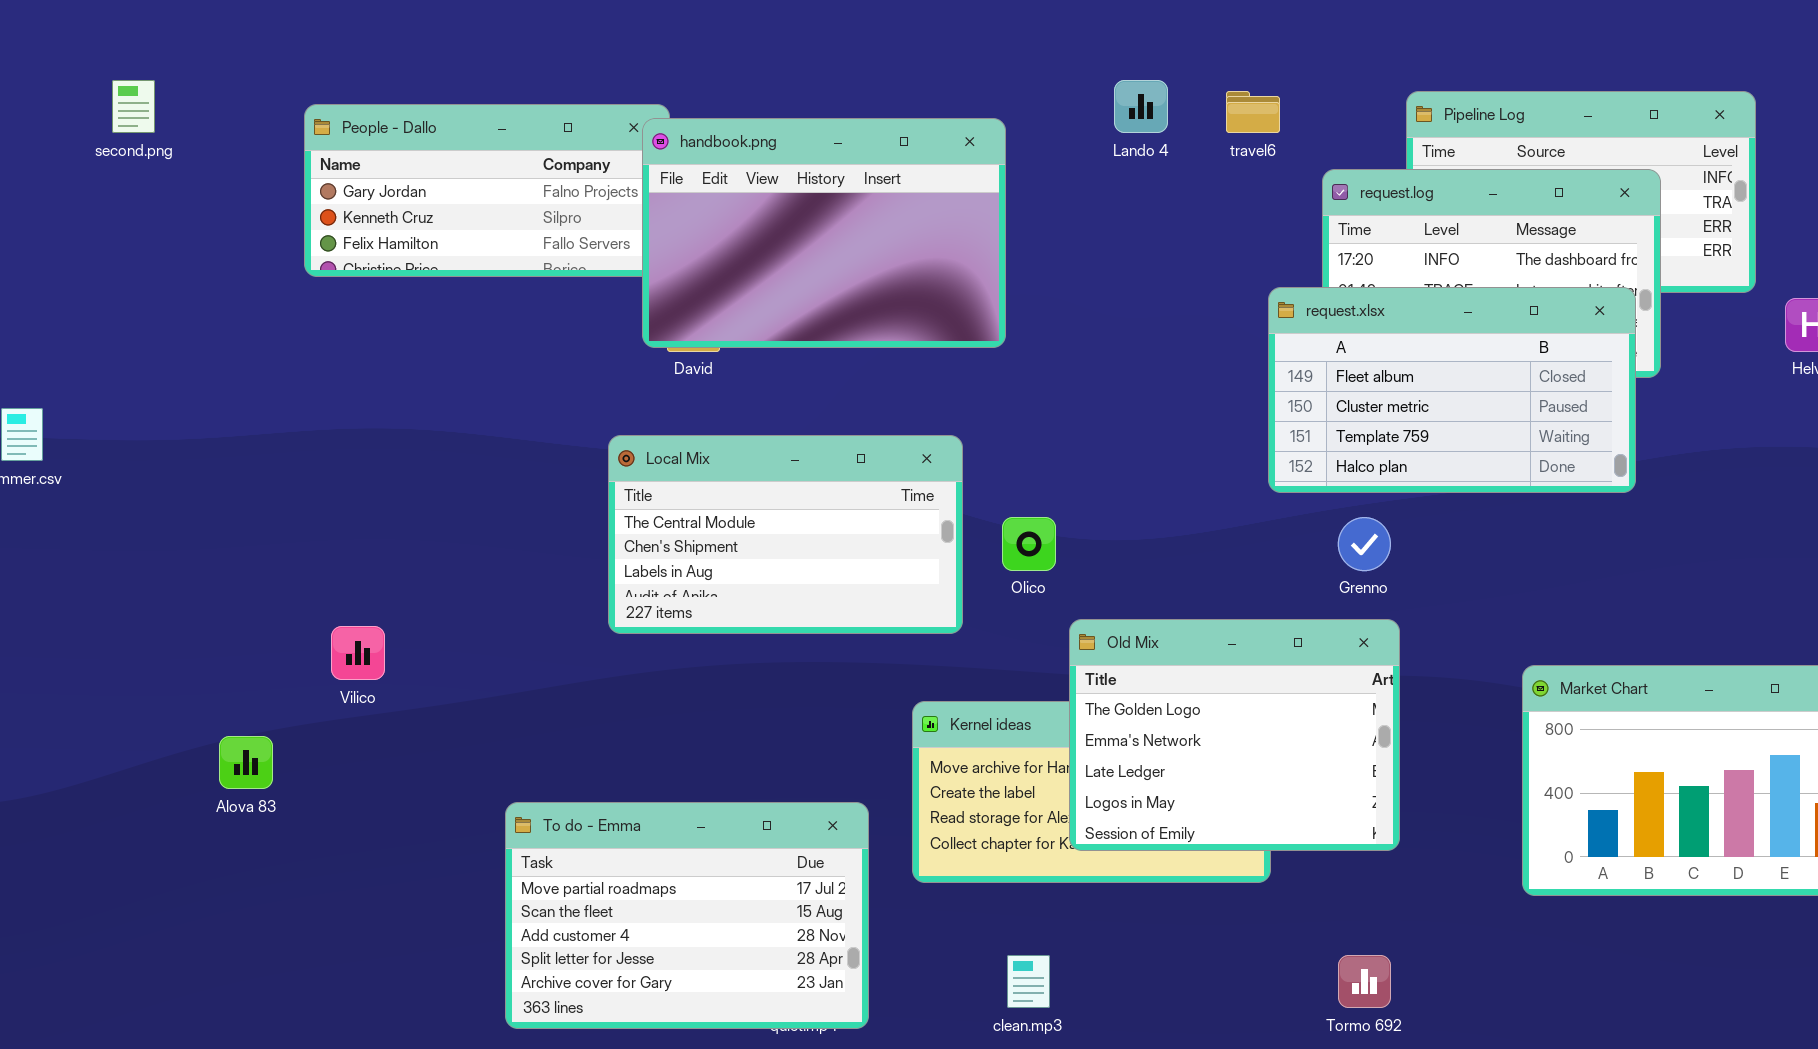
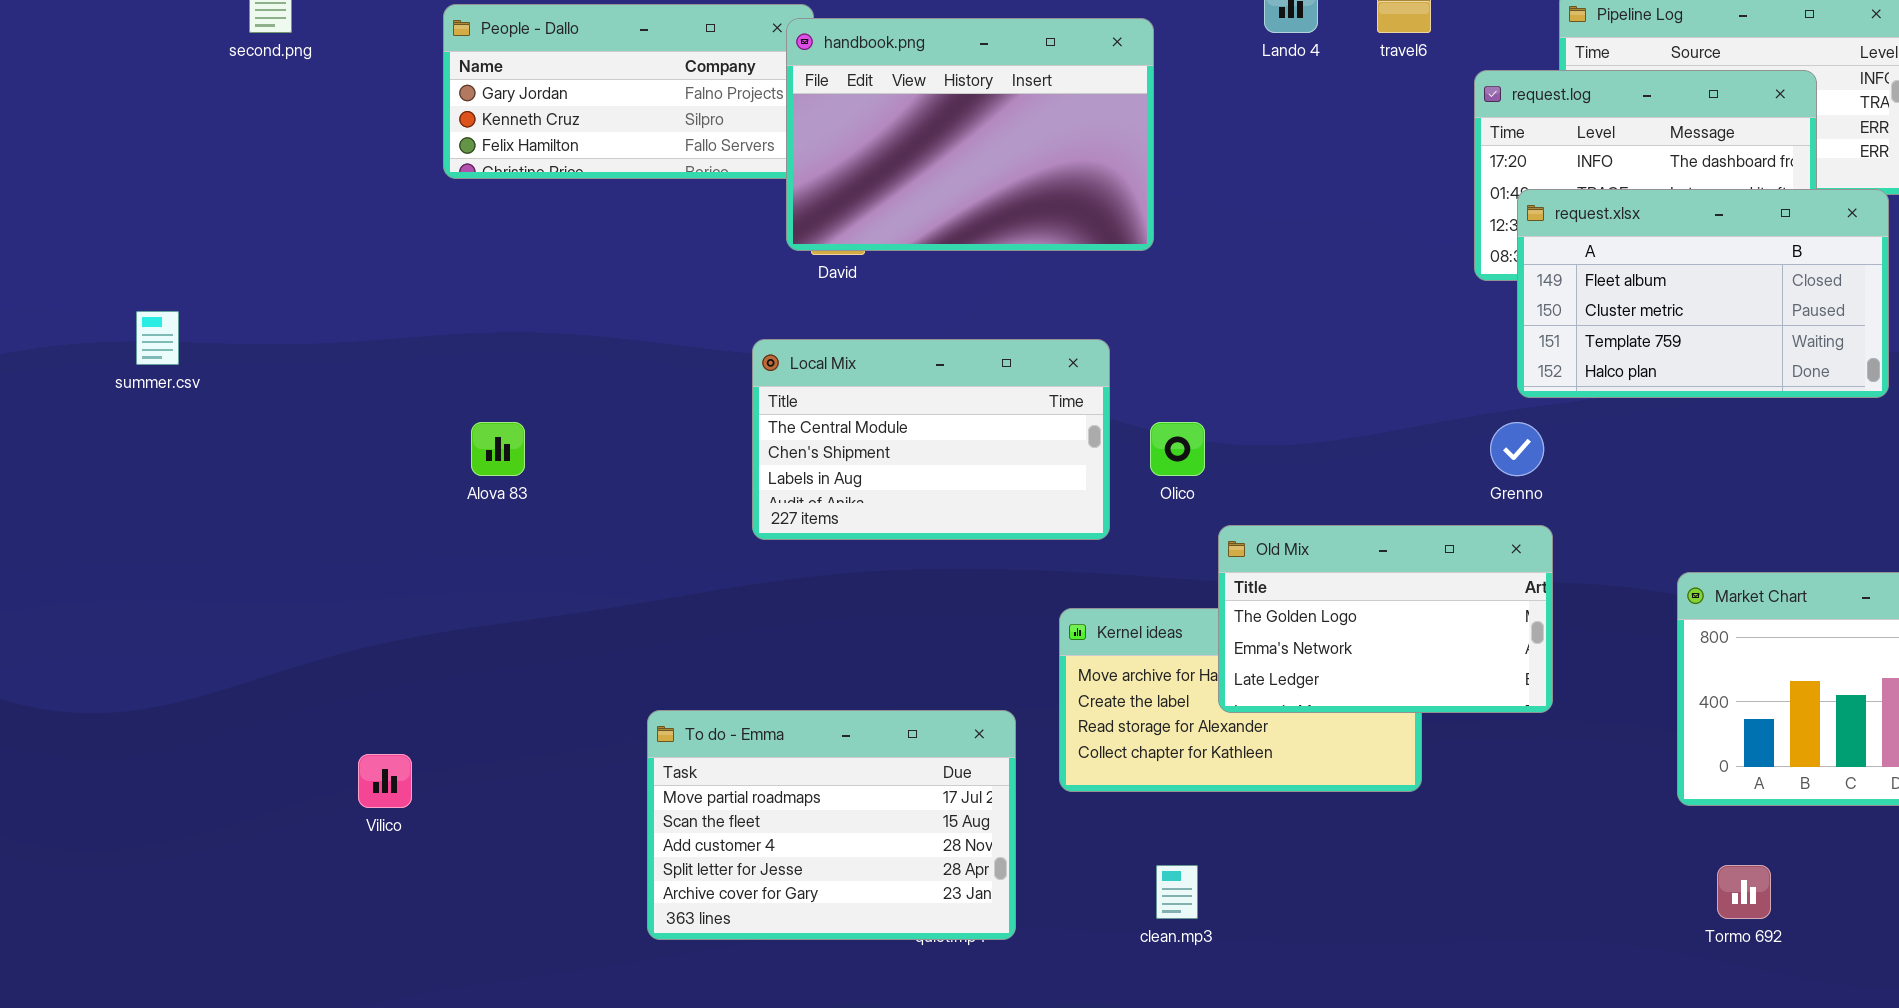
request.xlsx: [1268,287,1636,493] -> [1517,189,1889,398], moved
Old Mix: [1069,619,1400,851] -> [1218,525,1553,713], resized
Vilico: [331,626,385,680] -> [358,754,412,808], moved
Alova 83: [219,736,273,789] -> [471,422,525,476], moved
Tormo 692: [1338,955,1391,1008] -> [1717,865,1771,919], moved

